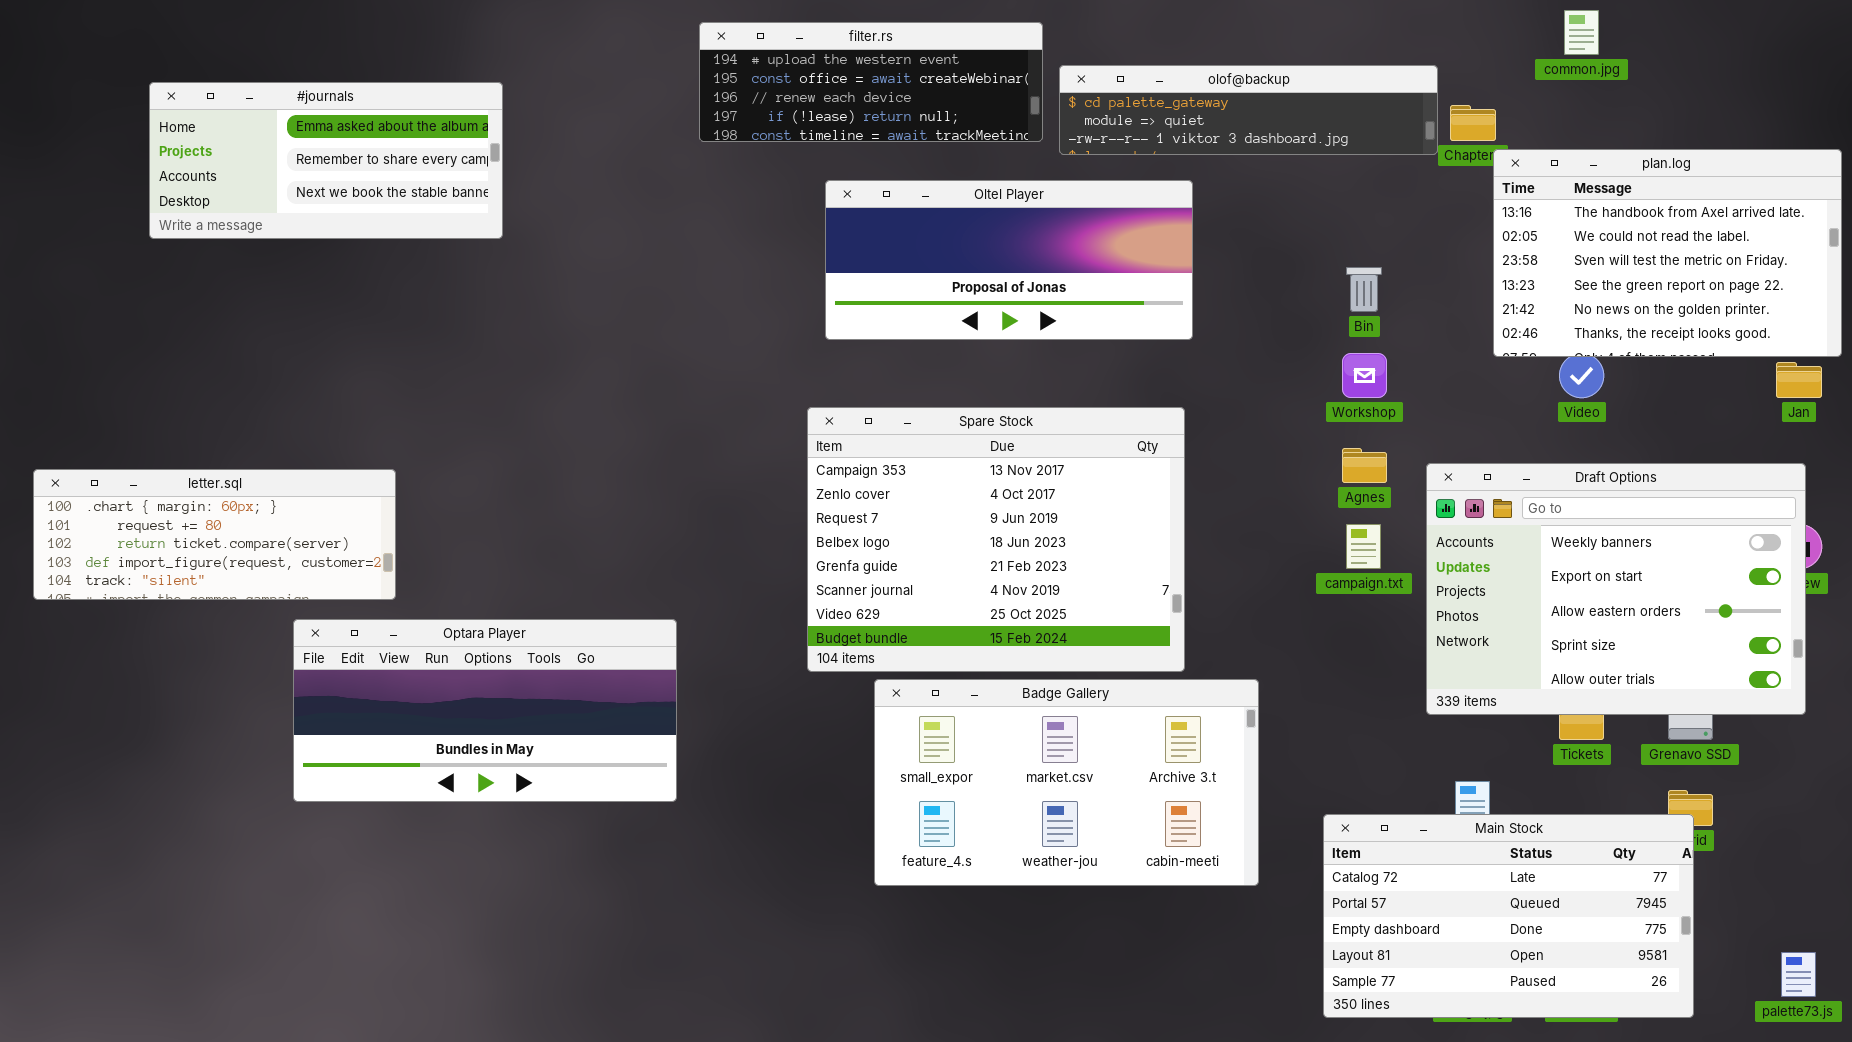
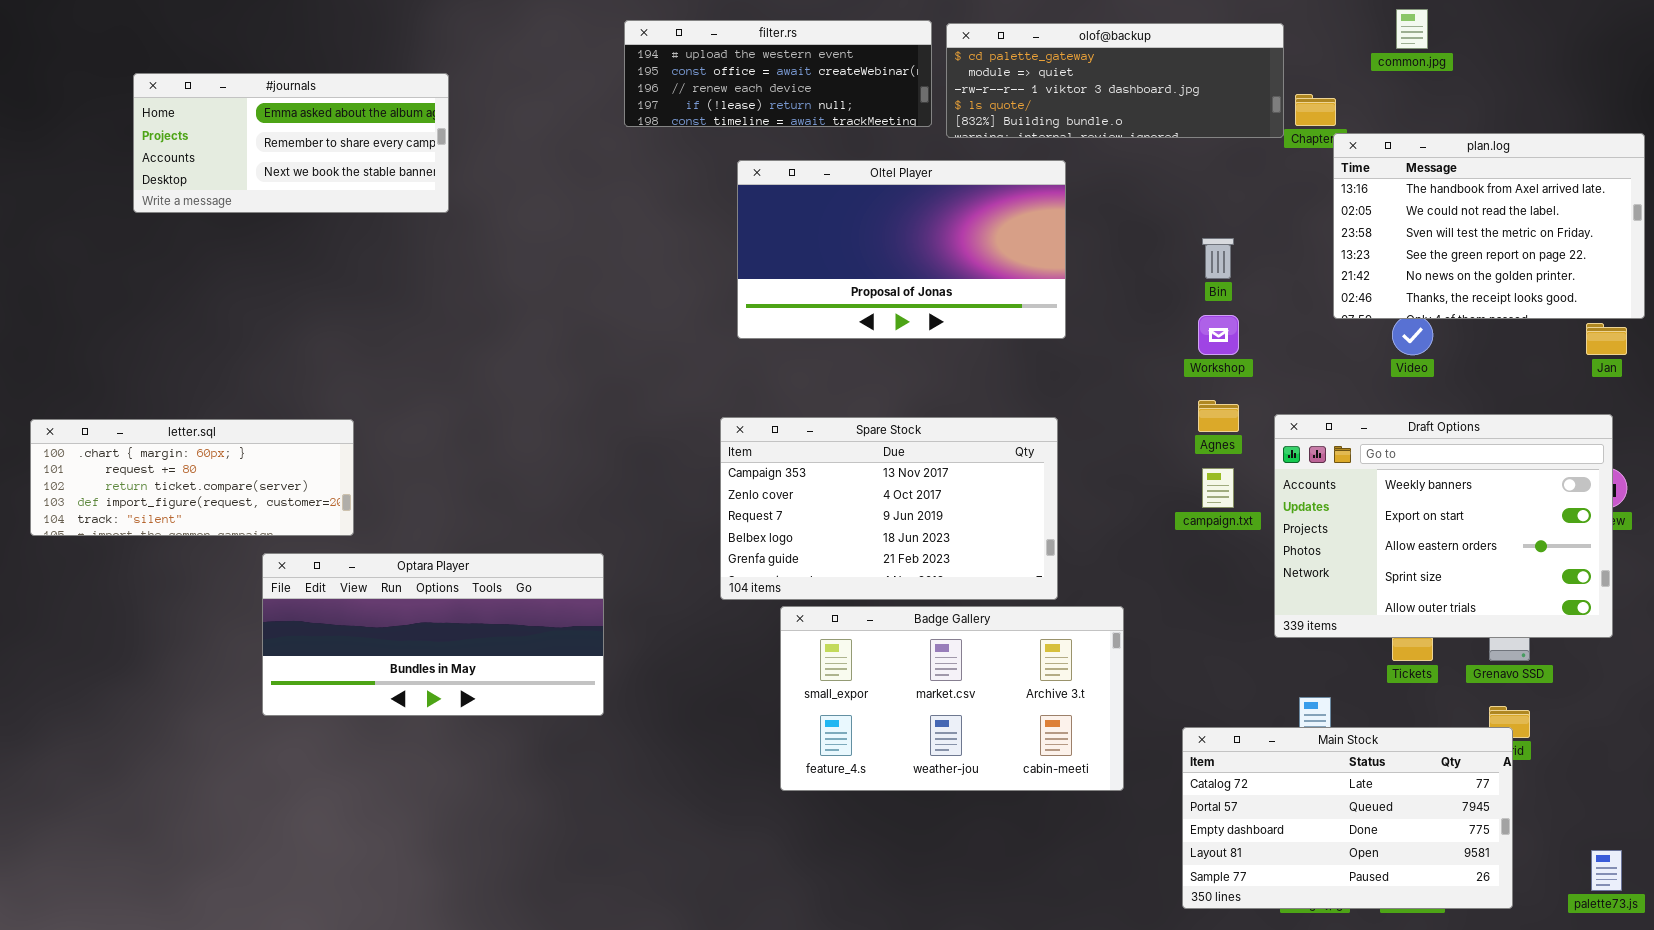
olof@backup: [1059,65,1438,155] -> [946,23,1284,138], resized
Oltel Player: [825,180,1193,340] -> [737,160,1066,339], resized
Spare Stock: [807,407,1185,672] -> [720,417,1058,600], resized

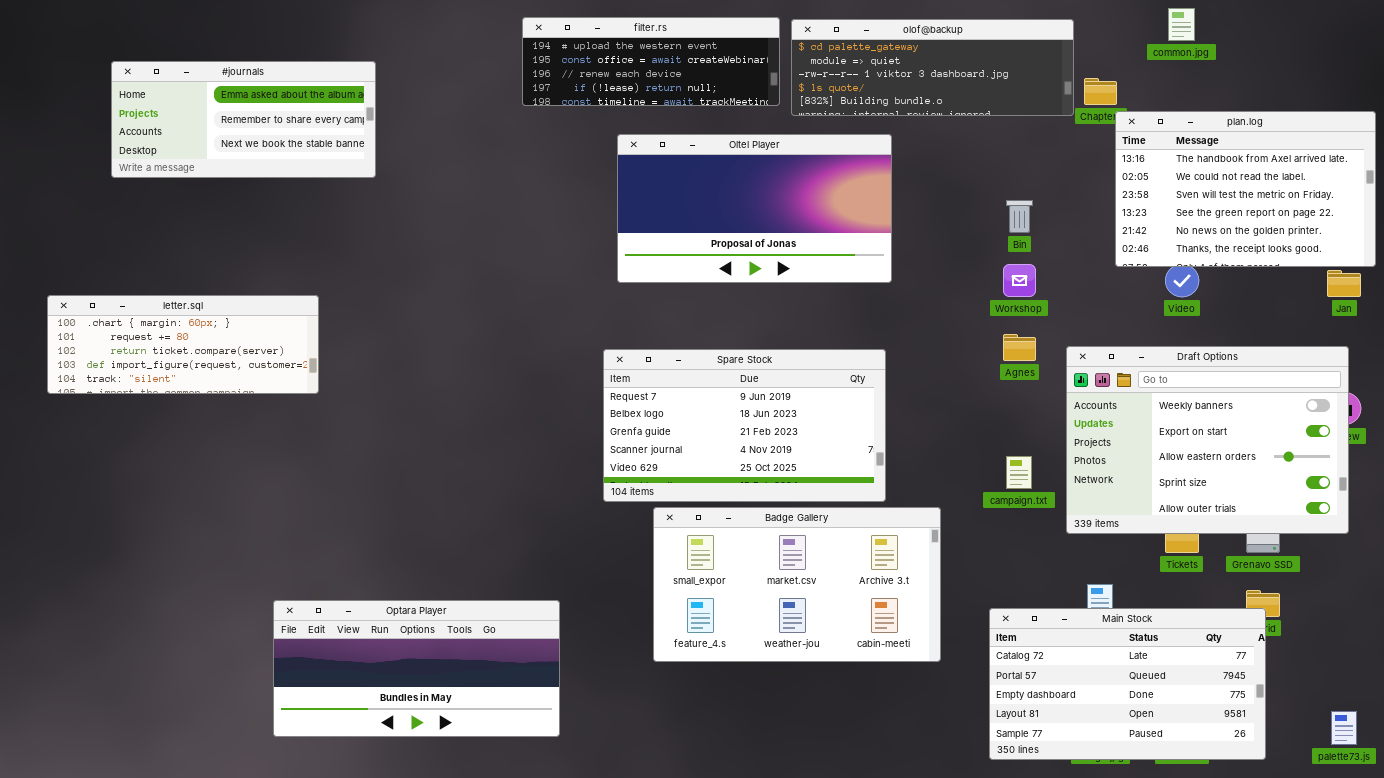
Spare Stock: [720,417,1058,600] -> [603,349,886,502], scrolled down 2 rows
letter.sql: [30,419,354,536] -> [47,295,319,394], moved
campaign.txt: [1202,468,1234,508] -> [1006,456,1032,489], moved
Optara Player: [262,553,604,716] -> [273,600,560,737], moved

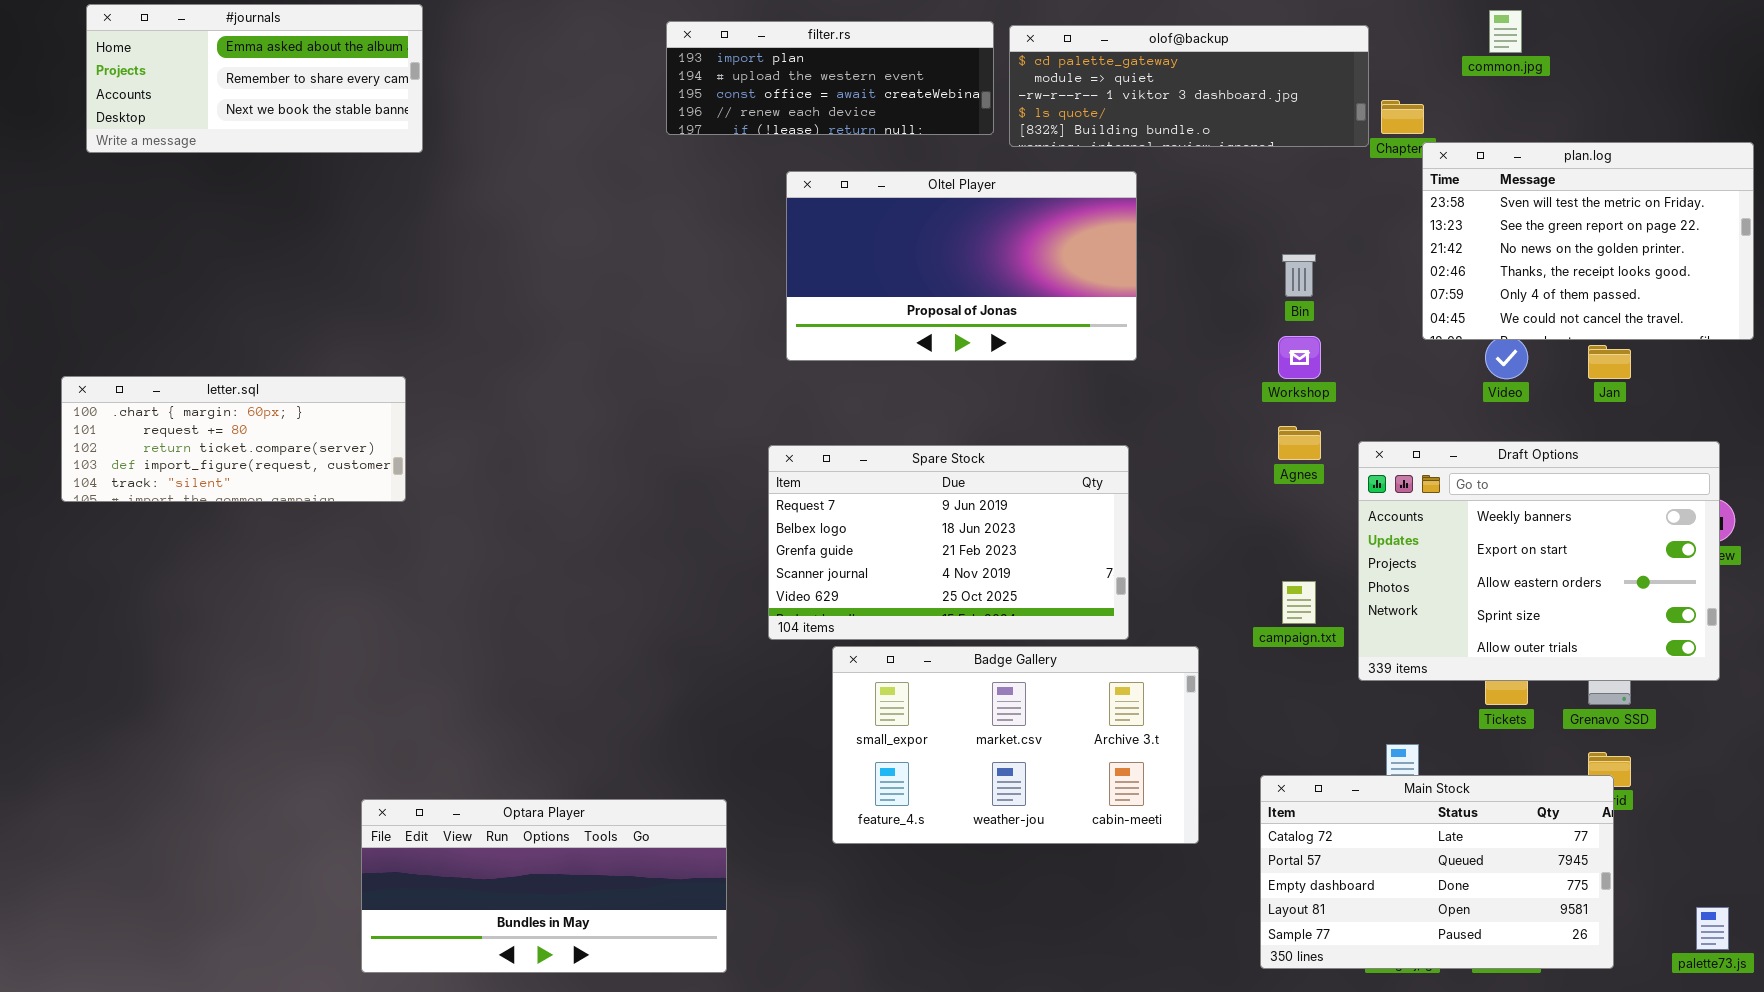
filter.rs: [522,17,780,106] -> [666,21,994,135], scrolled up 1 row
#journals: [111,61,376,178] -> [86,4,423,153], moved
plan.log: [1115,111,1376,267] -> [1422,142,1754,340], scrolled down 2 rows
Jan: [1327,270,1361,297] -> [1588,345,1631,379], moved
Optara Player: [273,600,560,737] -> [361,799,727,973], moved

